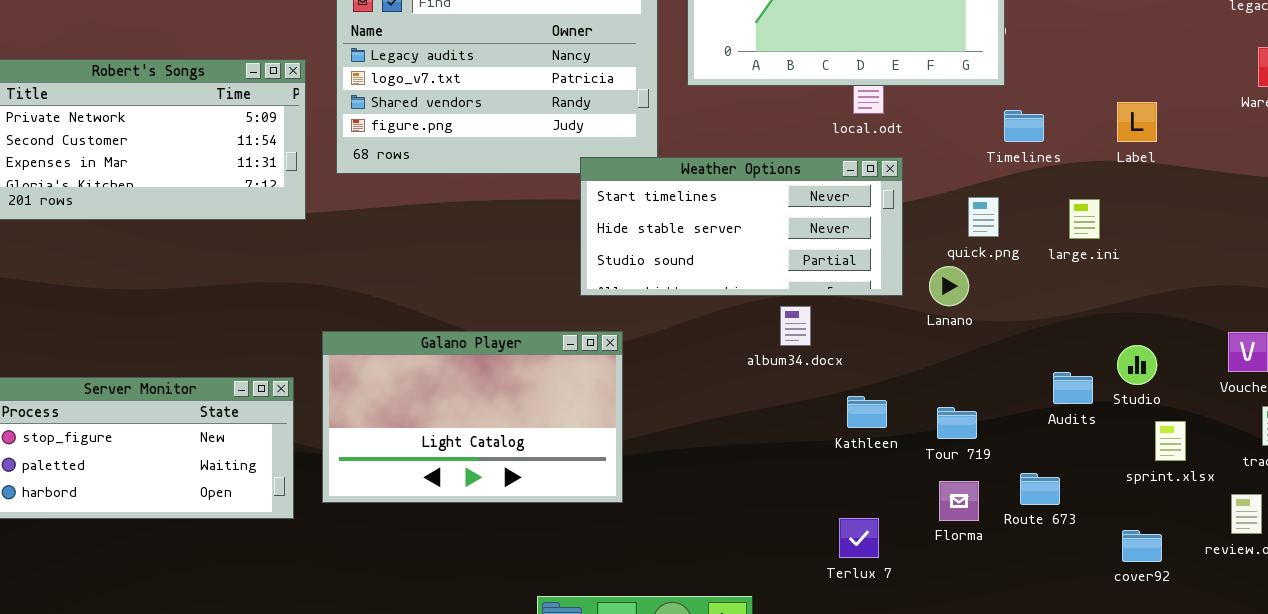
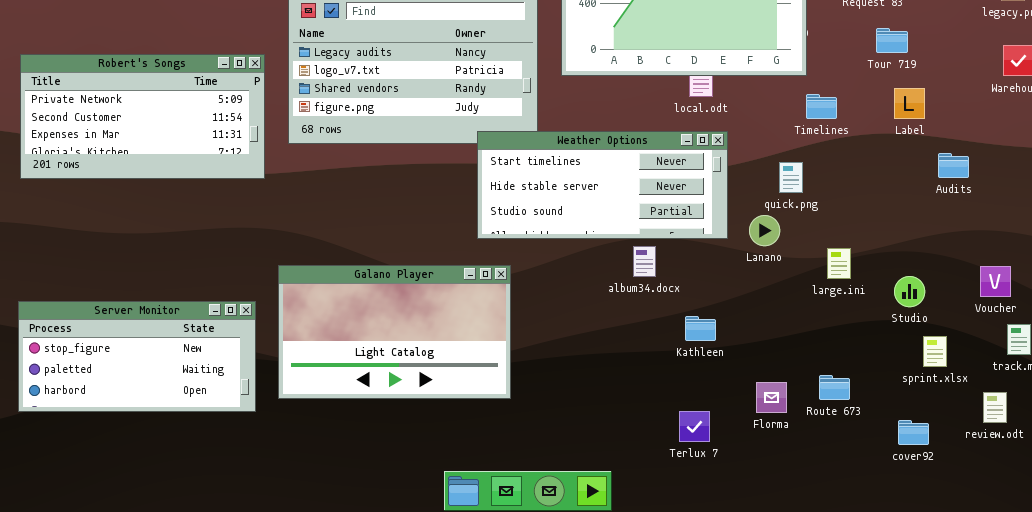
large.ini: [1069,199,1100,239] -> [827,248,851,279], moved
Audits: [1053,372,1093,404] -> [938,153,969,178], moved
Tour 719: [937,407,977,439] -> [876,28,908,53], moved

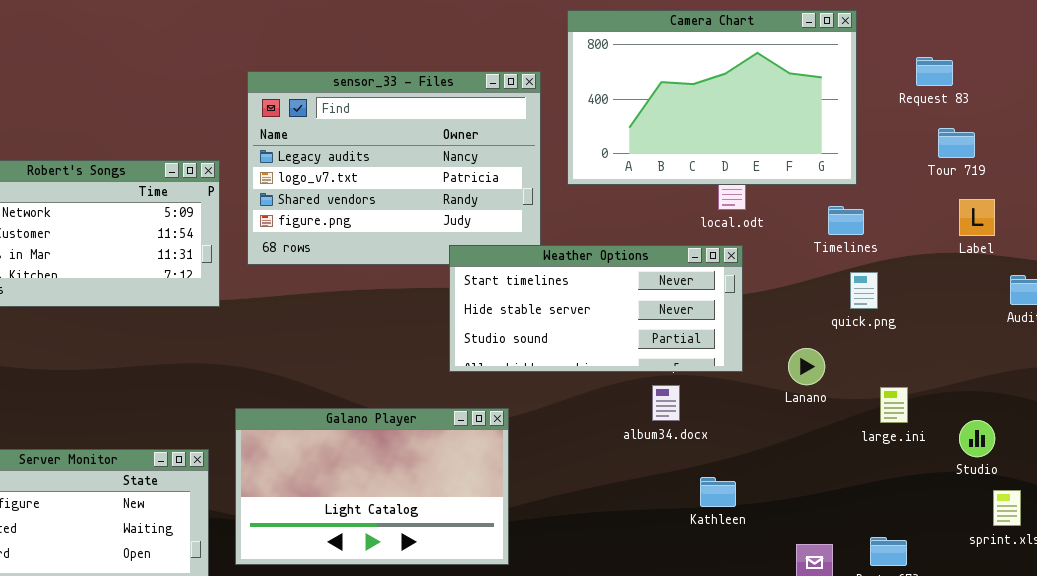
Timelines: [806,94,837,119] -> [828,206,864,235], moved
Weather Options: [477,131,728,239] -> [449,245,743,372], moved
quick.png: [779,162,803,193] -> [850,272,878,309], moved
Kathleen: [685,316,716,341] -> [700,477,736,507], moved

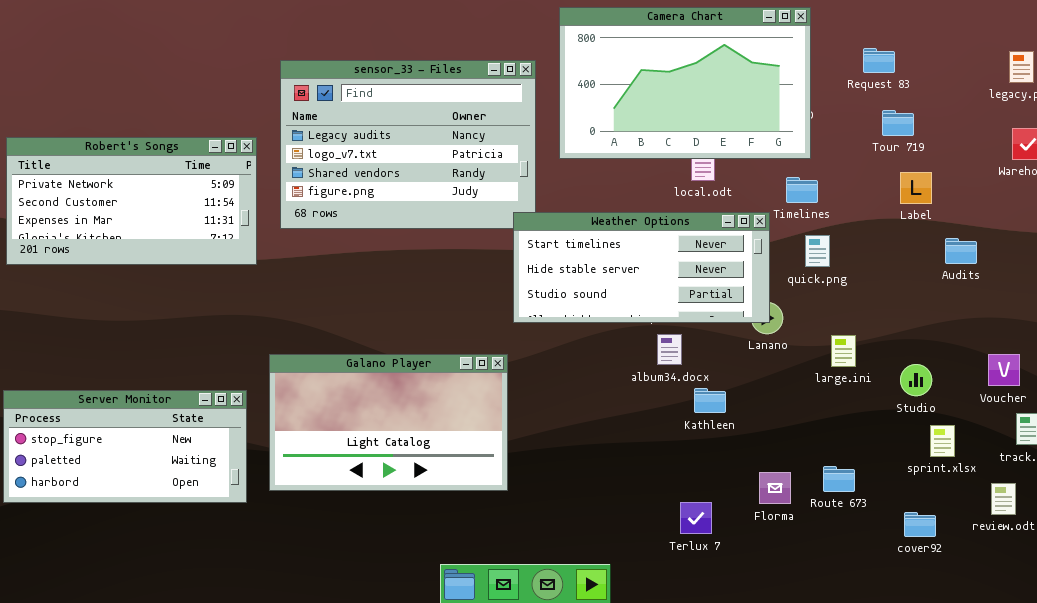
Weather Options: [449,245,743,372] -> [513,212,770,323], moved
album34.docx: [652,385,680,421] -> [657,334,682,365], moved
Kathleen: [700,477,736,507] -> [694,388,726,413], moved

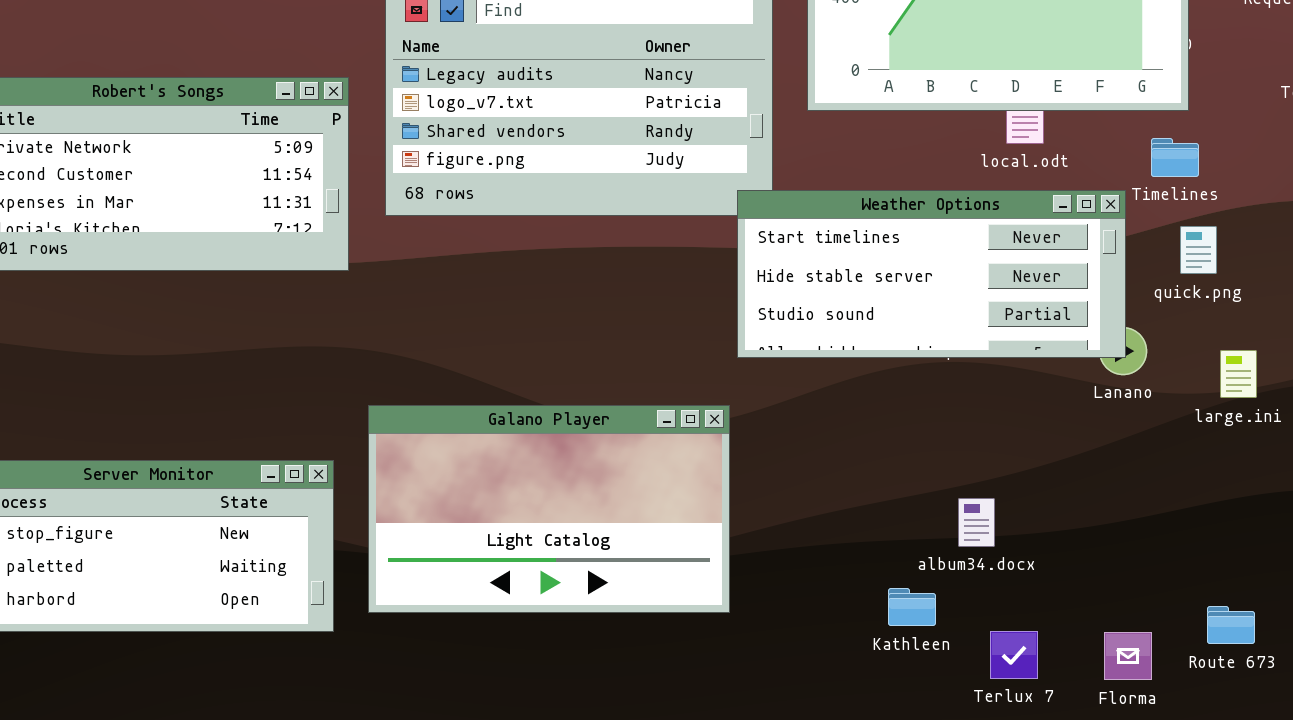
album34.docx: [657,334,682,365] -> [958,498,995,547], moved
large.ini: [831,335,856,367] -> [1220,350,1257,398], moved
Kathleen: [694,388,726,413] -> [888,588,936,626], moved
Route 673: [823,466,855,492] -> [1207,606,1255,644], moved
Florma: [759,472,791,504] -> [1104,632,1152,680], moved

